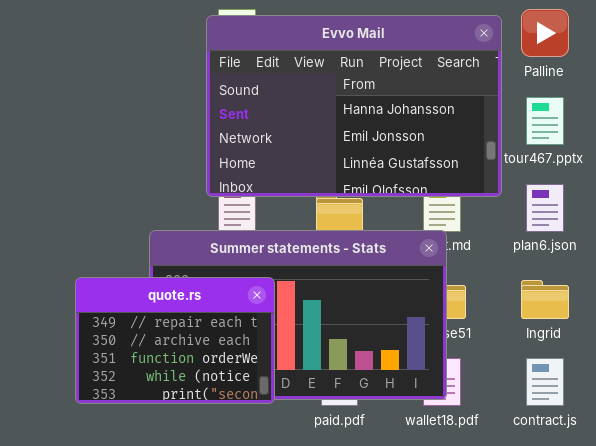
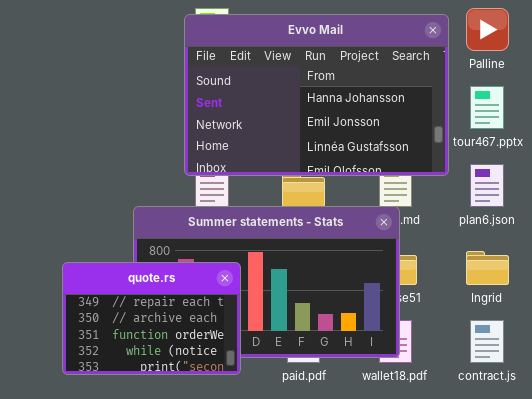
quote.rs: [75,277,275,404] -> [62,262,241,375], moved

